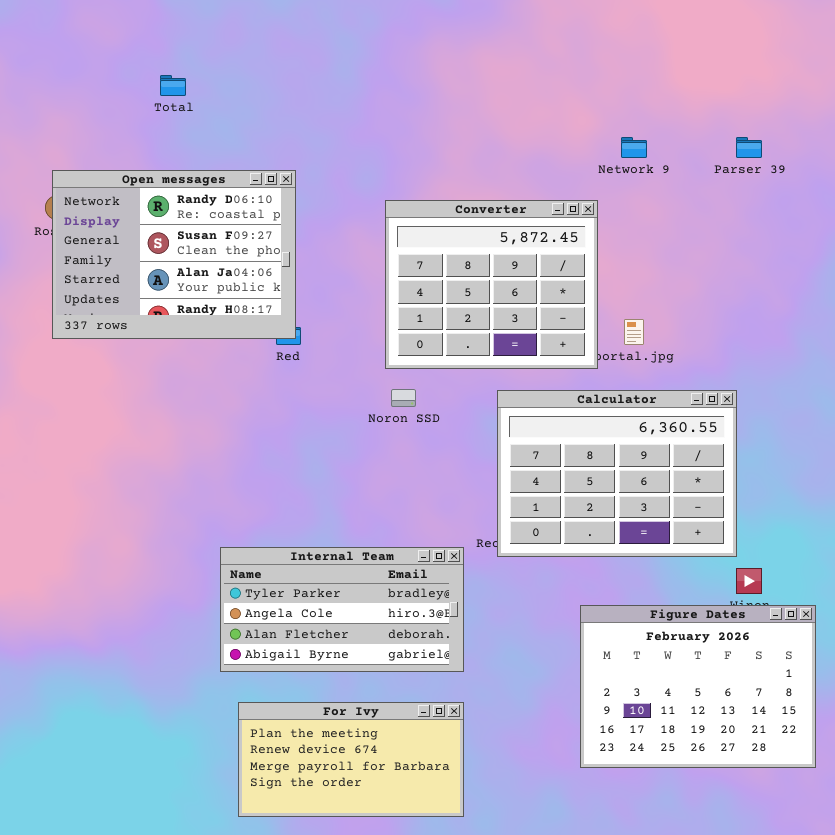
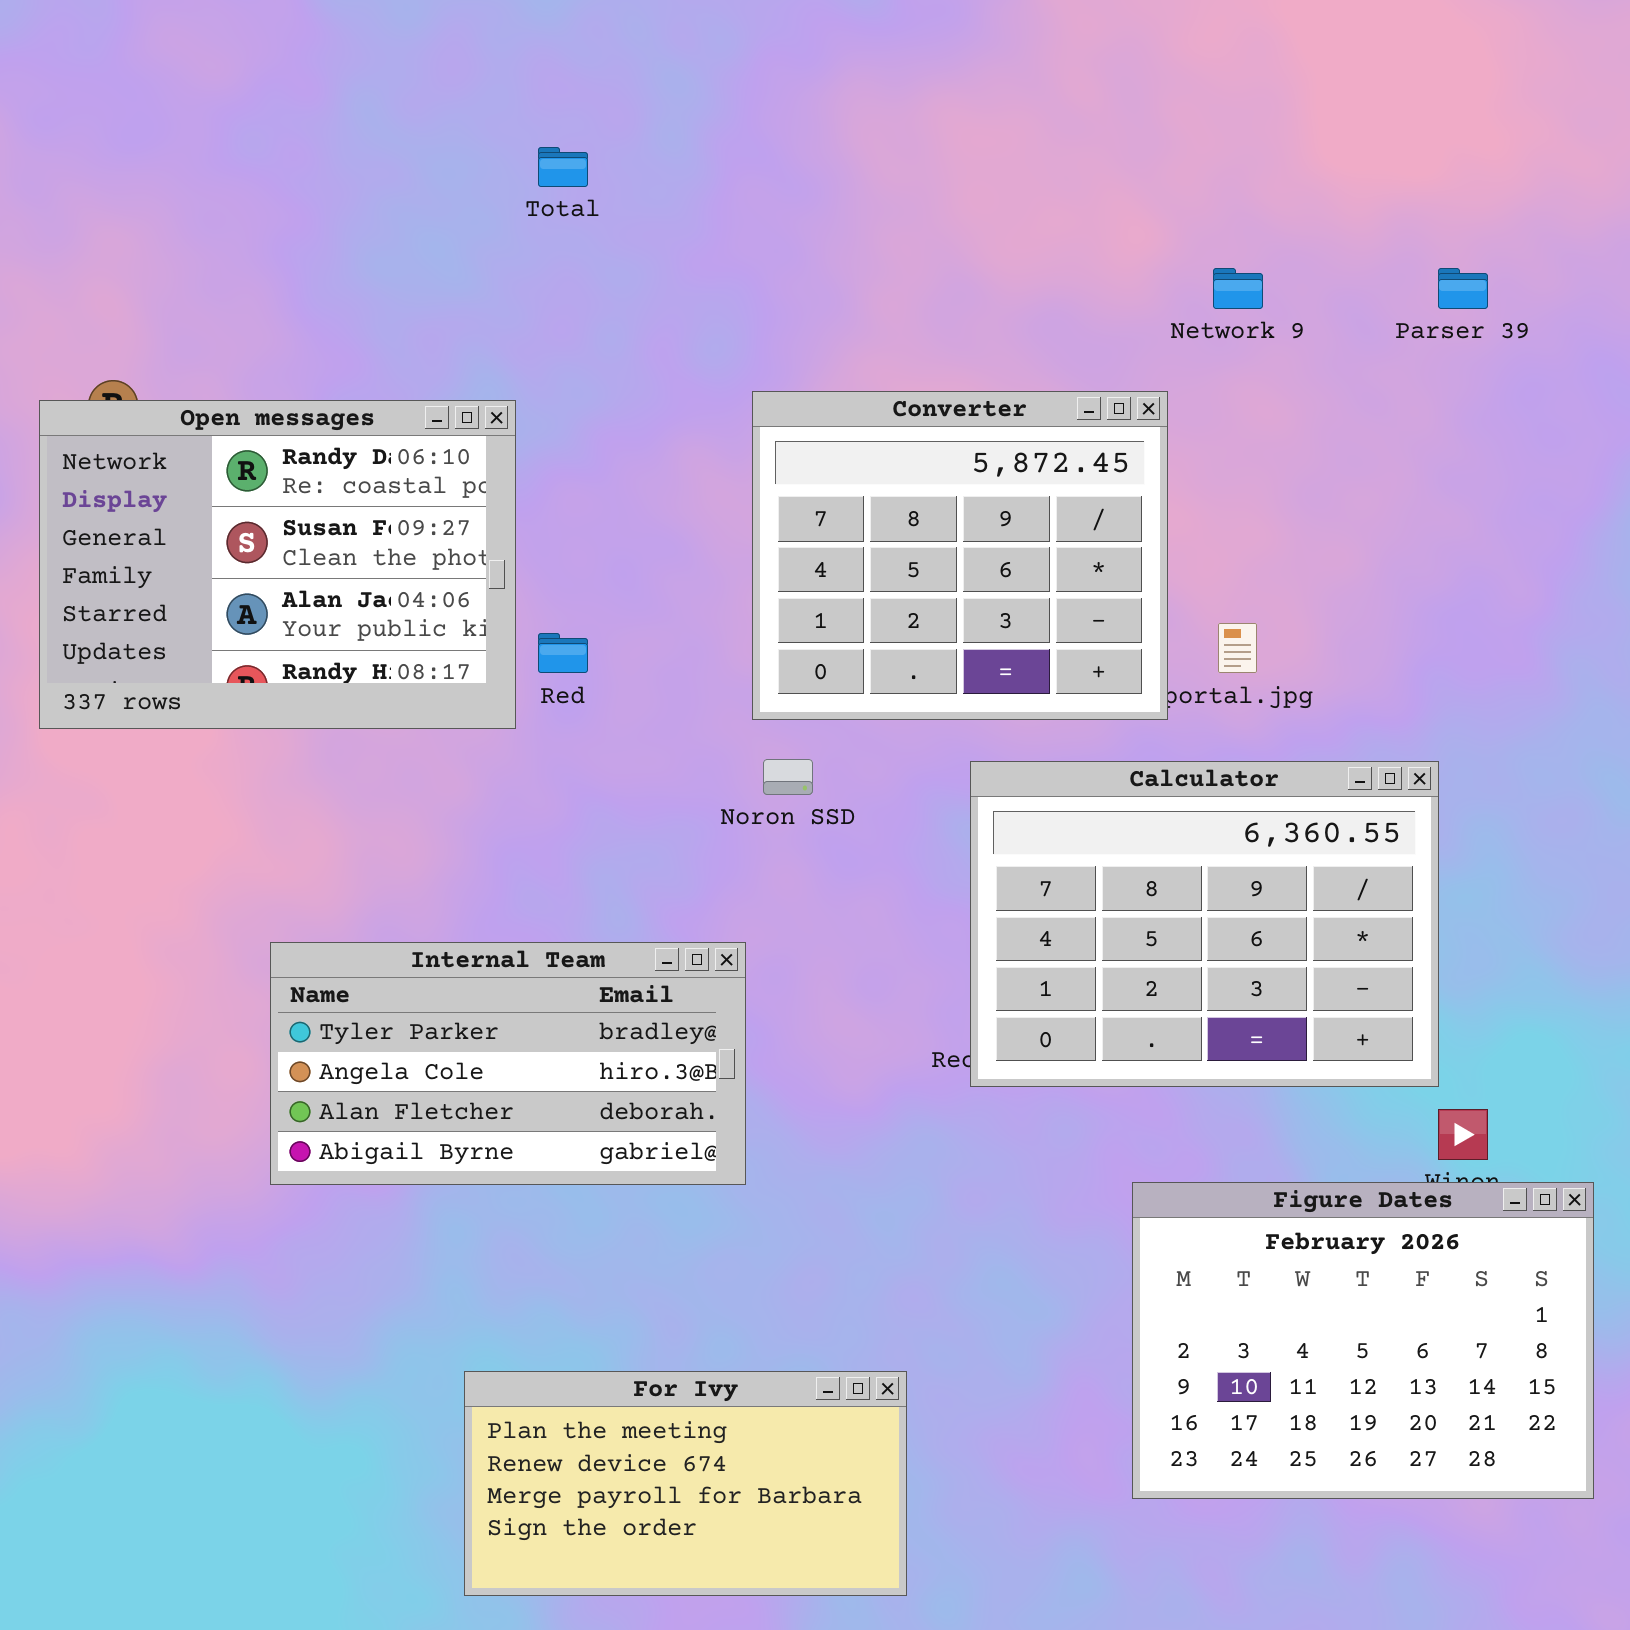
Total: [160,75,186,96] -> [538,147,588,187], moved
Open messages: [52,170,296,339] -> [39,400,516,729], moved
Internal Team: [220,547,464,672] -> [270,942,746,1185], moved

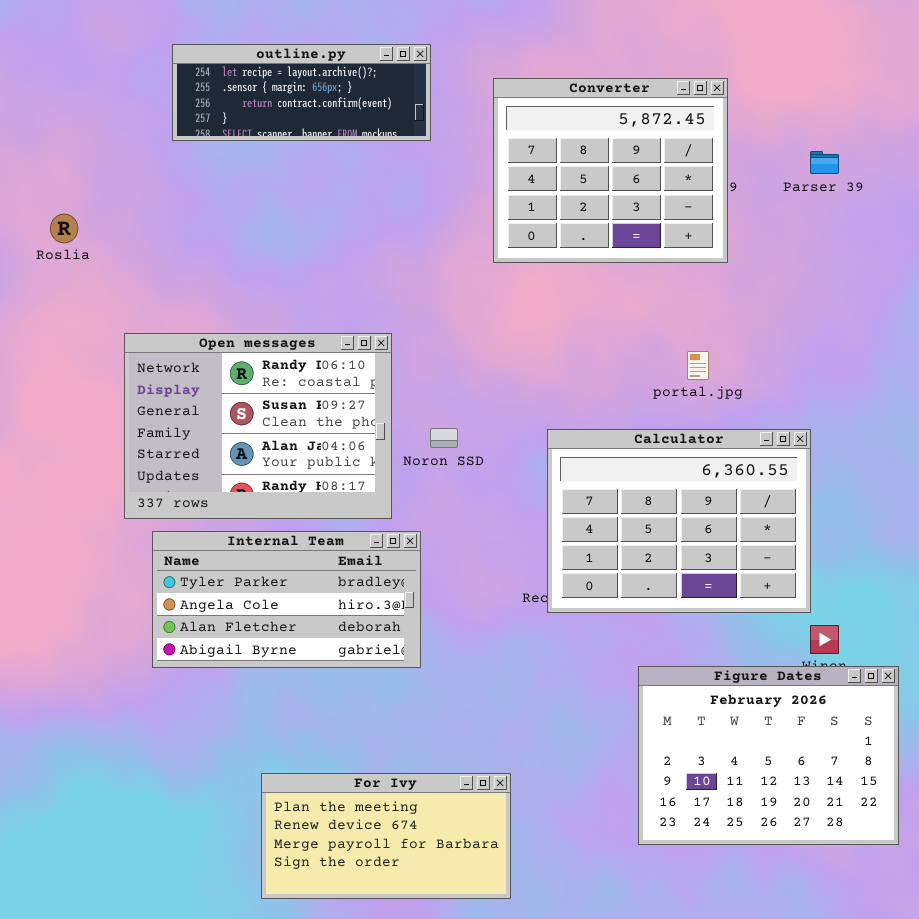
outline.py: none -> [172,44,431,141], opened
Converter: [752,391,1168,720] -> [493,78,728,263], moved
Open messages: [39,400,516,729] -> [124,333,392,519], moved

